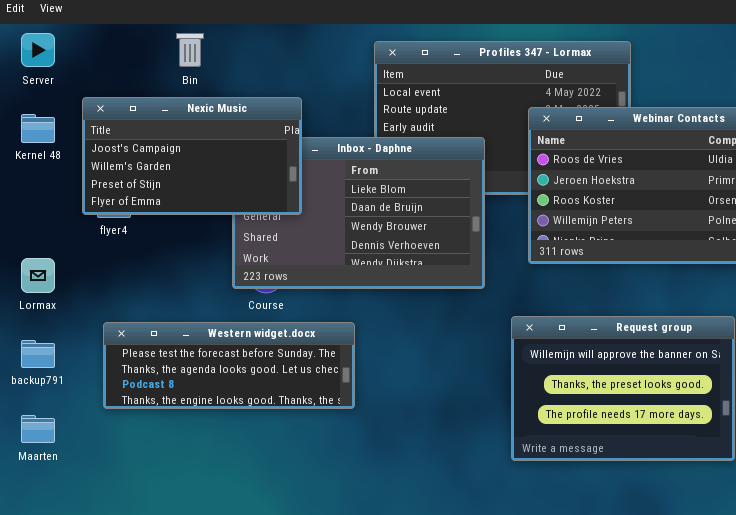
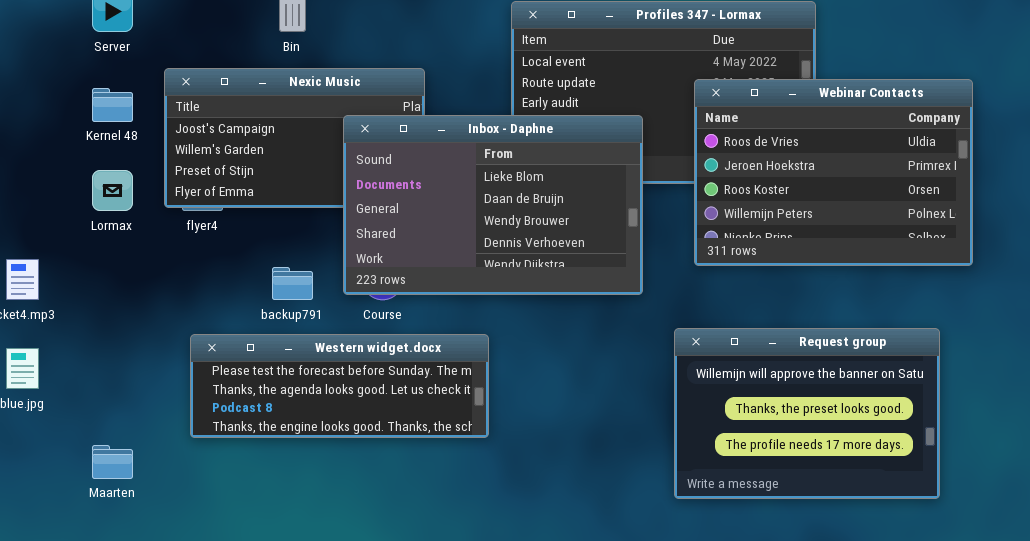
Inbox - Daphne: [232,137,485,289] -> [343,115,643,295], raised
Lormax: [21,258,55,293] -> [92,170,133,211], moved
backup791: [21,340,55,368] -> [272,267,313,300], moved

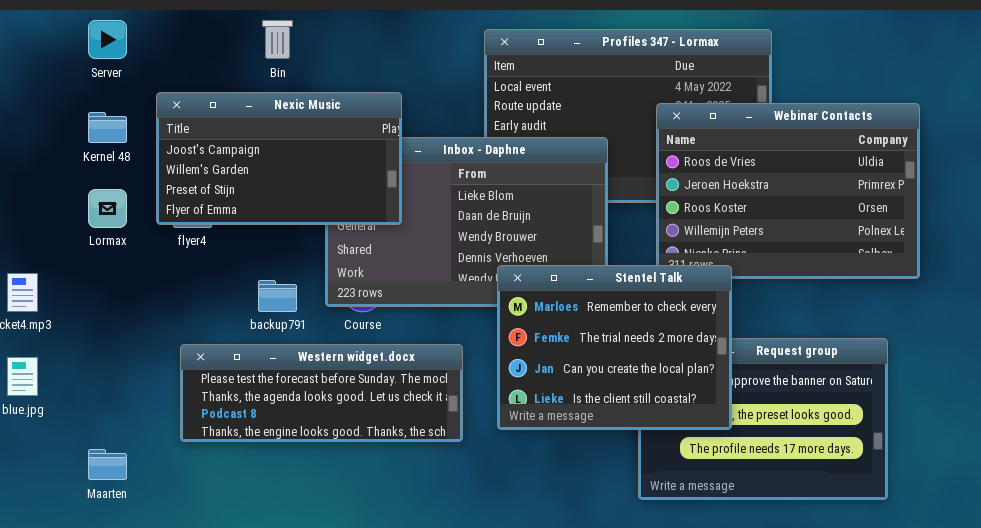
Nexic Music: [164,68,425,208] -> [156,92,402,225], raised
Stentel Talk: none -> [497,265,732,430], opened

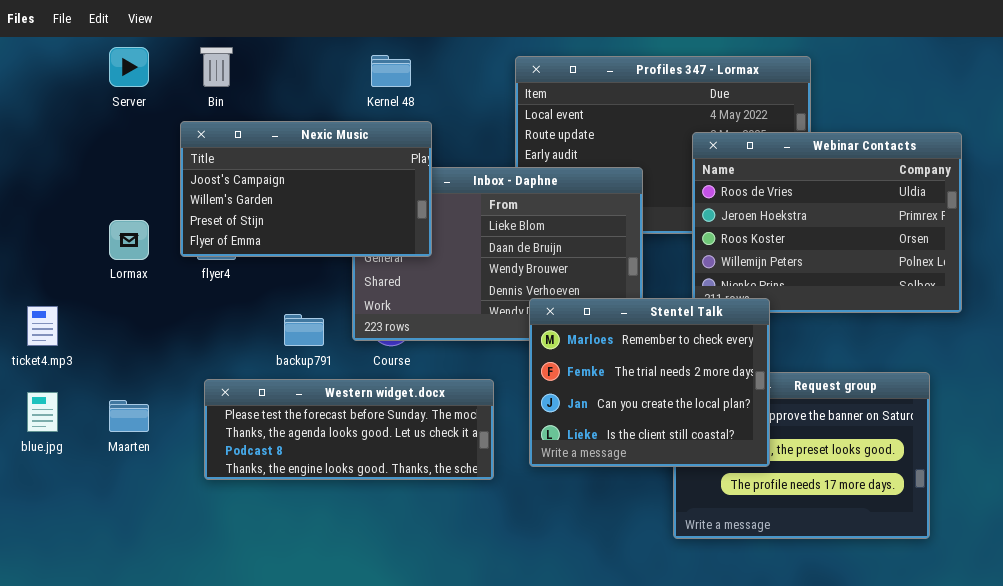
Bin: [262,20,293,59] -> [200,47,233,87], moved
Kernel 48: [88,112,127,143] -> [371,55,411,87], moved
Maarten: [88,449,127,480] -> [109,400,149,432], moved

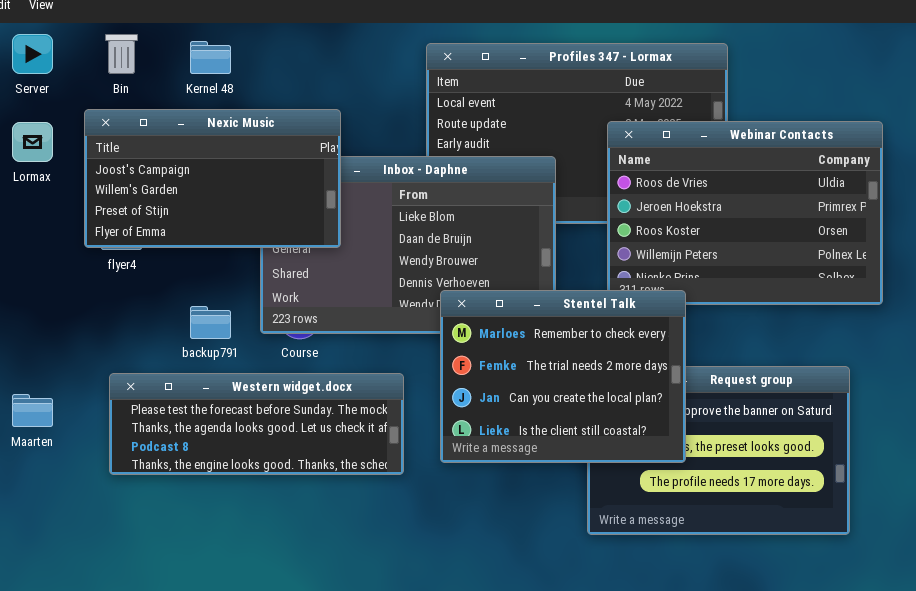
Kernel 48: [371,55,411,87] -> [190,41,231,74], moved
Lormax: [109,220,149,260] -> [12,122,53,162], moved

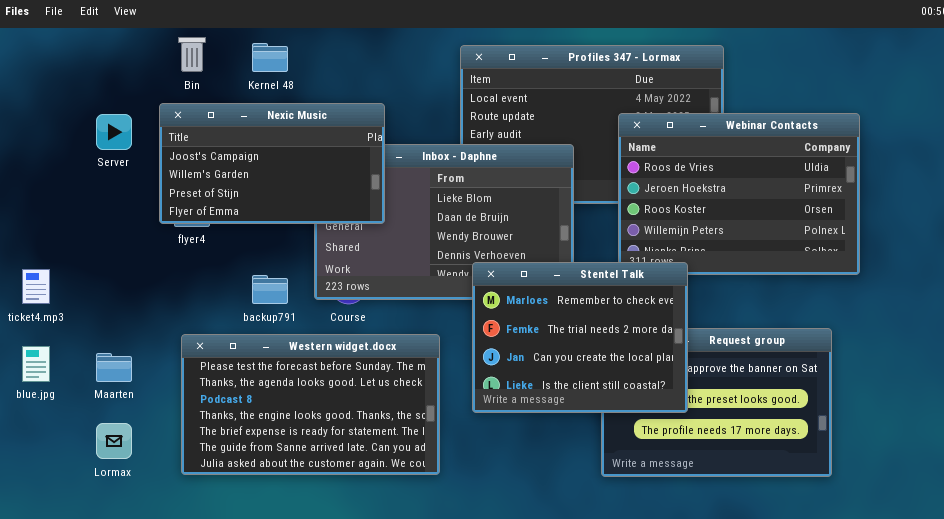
Server: [12,34,53,74] -> [96,114,132,150], moved
Lormax: [12,122,53,162] -> [96,423,132,459], moved
Western widget.docx: [109,373,404,475] -> [181,334,440,475], resized

